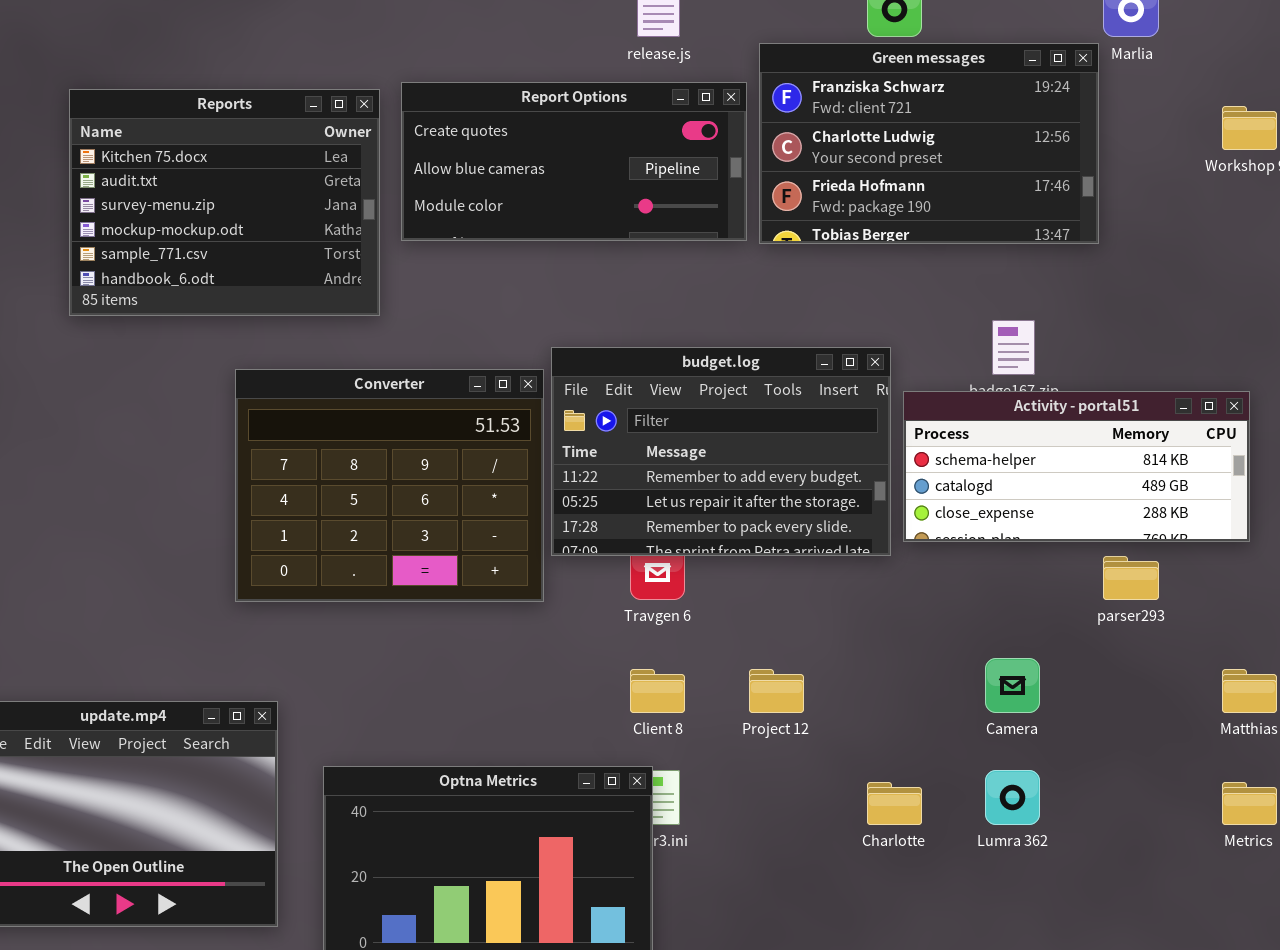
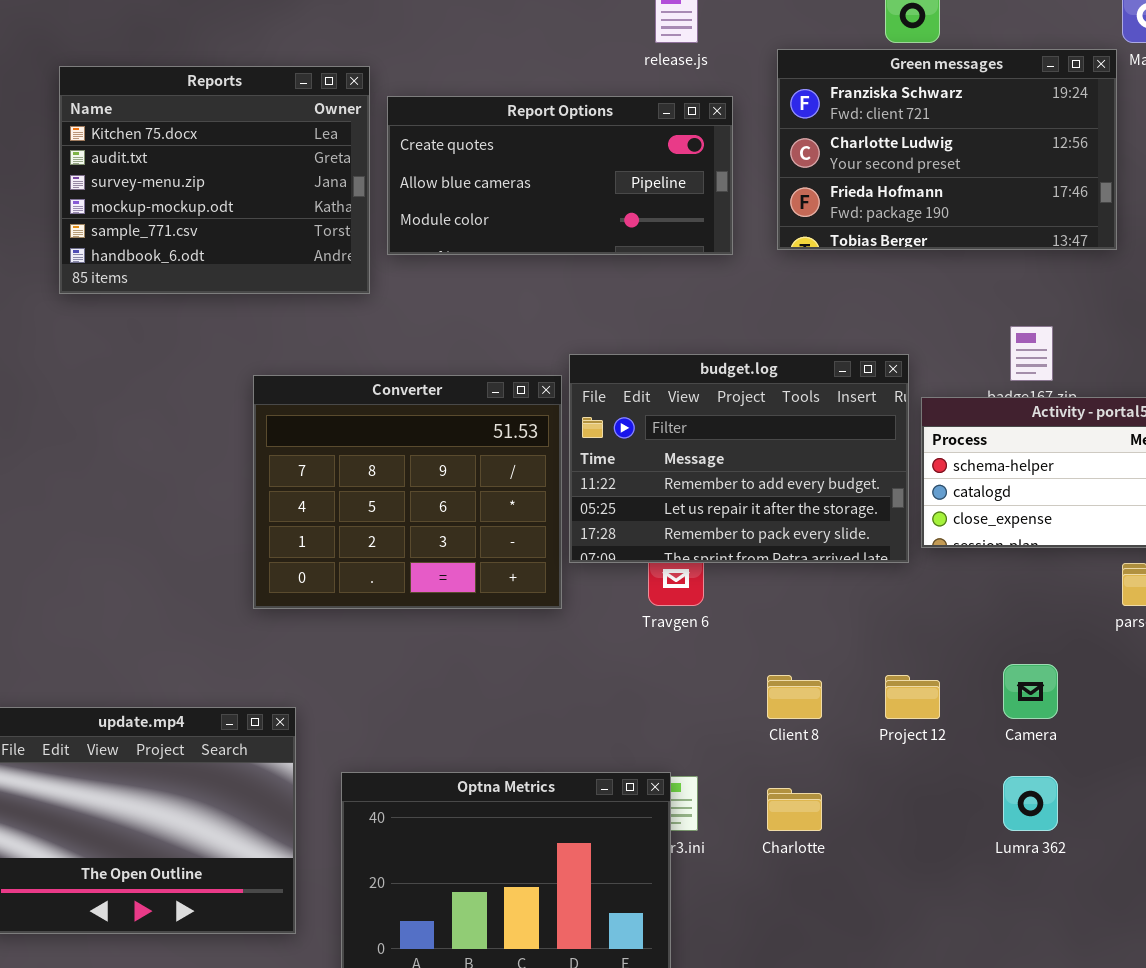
Report Options: [401,82,747,241] -> [387,96,733,255], moved
Reports: [69,89,380,316] -> [59,66,370,294], moved
Client 8: [630,669,685,713] -> [767,675,822,719], moved
Project 12: [749,669,804,713] -> [885,675,940,719], moved
Charlotte: [867,782,922,825] -> [767,788,822,831], moved

